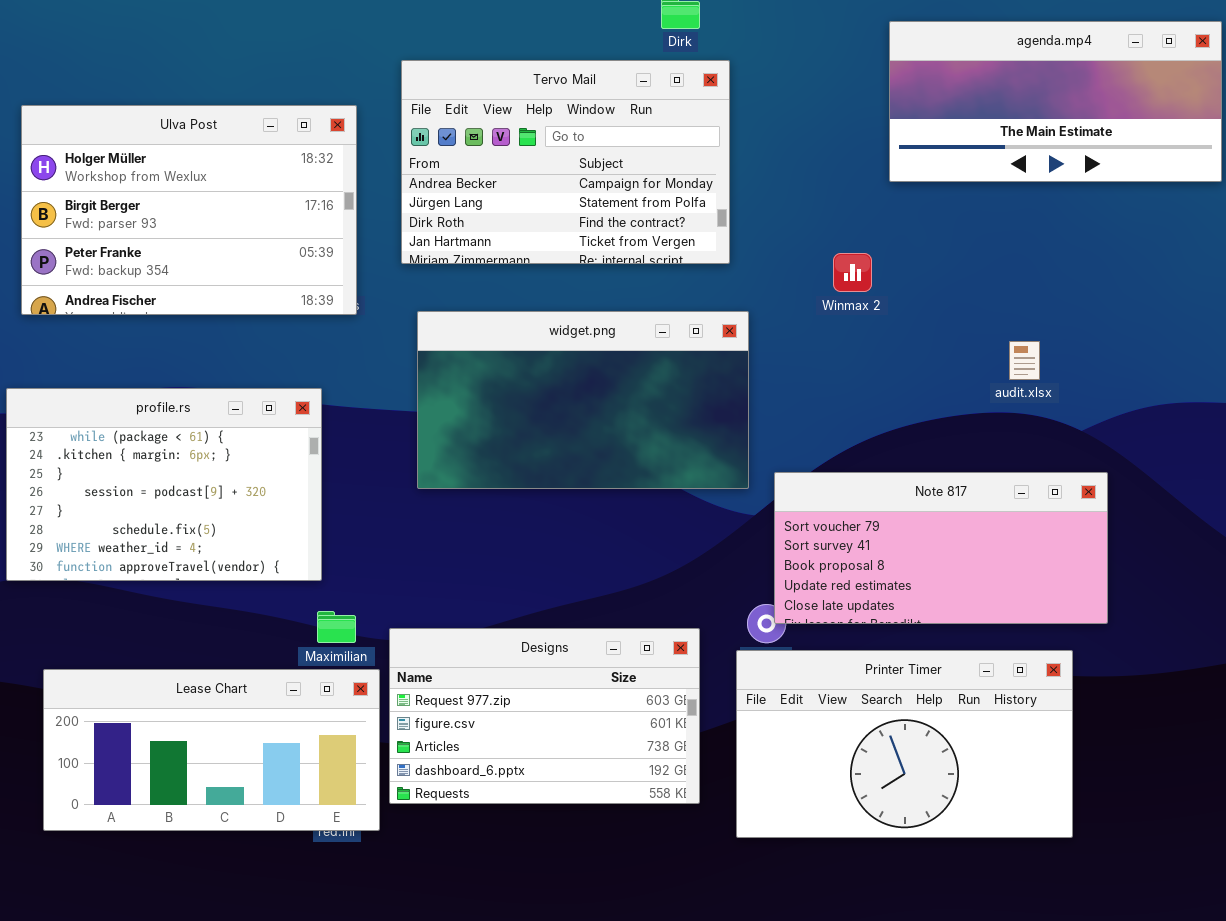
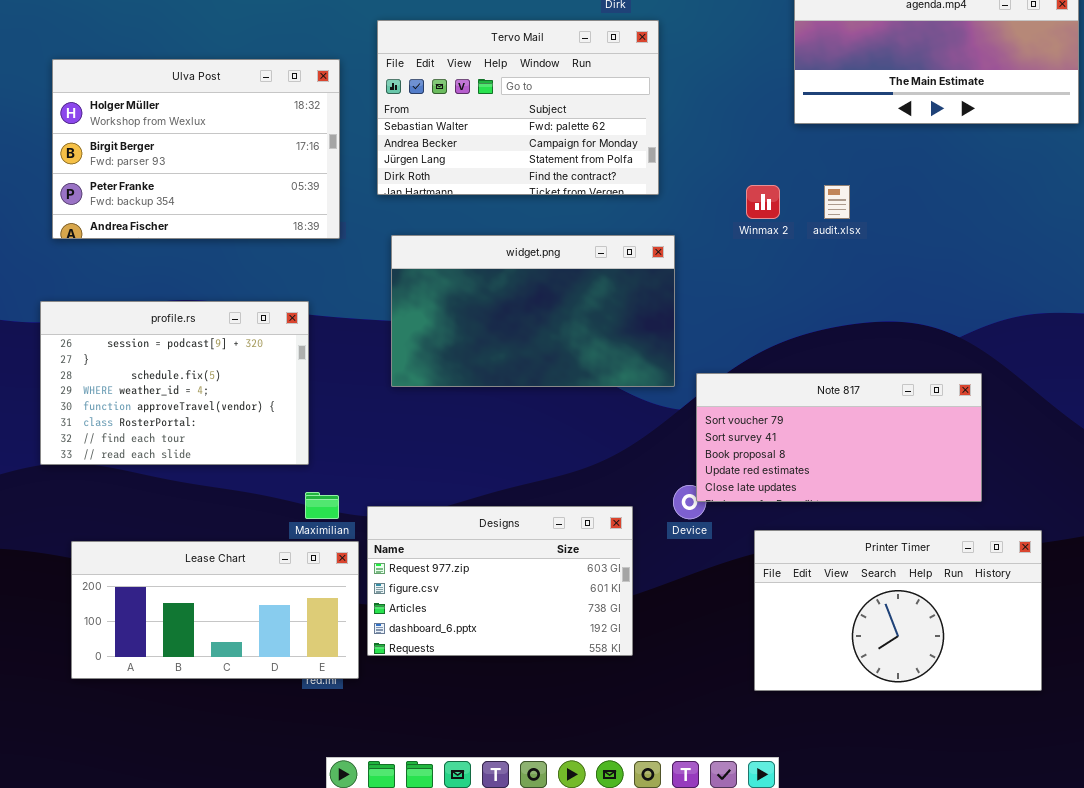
Tervo Mail: [401,60,730,264] -> [377,20,659,195], scrolled up 1 row
audit.xlsx: [1009,341,1040,380] -> [824,185,850,219], moved
profile.rs: [6,388,322,581] -> [40,301,309,465], scrolled down 3 rows
Printer Timer: [736,650,1073,838] -> [754,530,1042,691], moved

